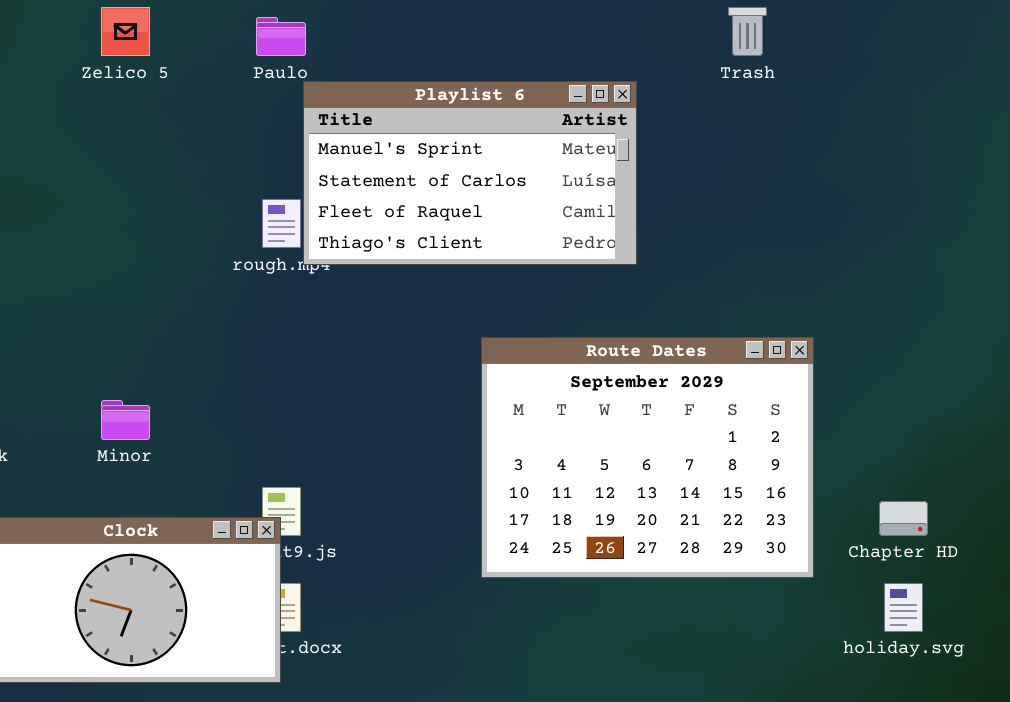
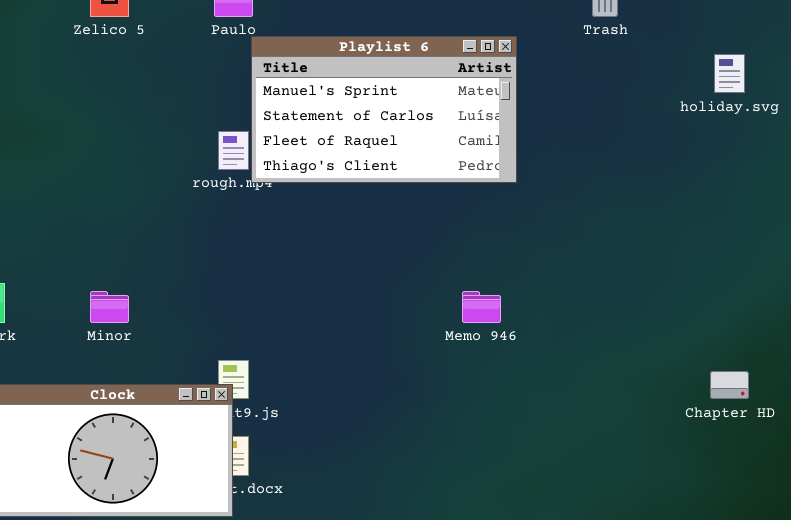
Route Dates: [481,337,814,578] -> none, closed
holiday.svg: [884,583,923,632] -> [714,54,745,93], moved

